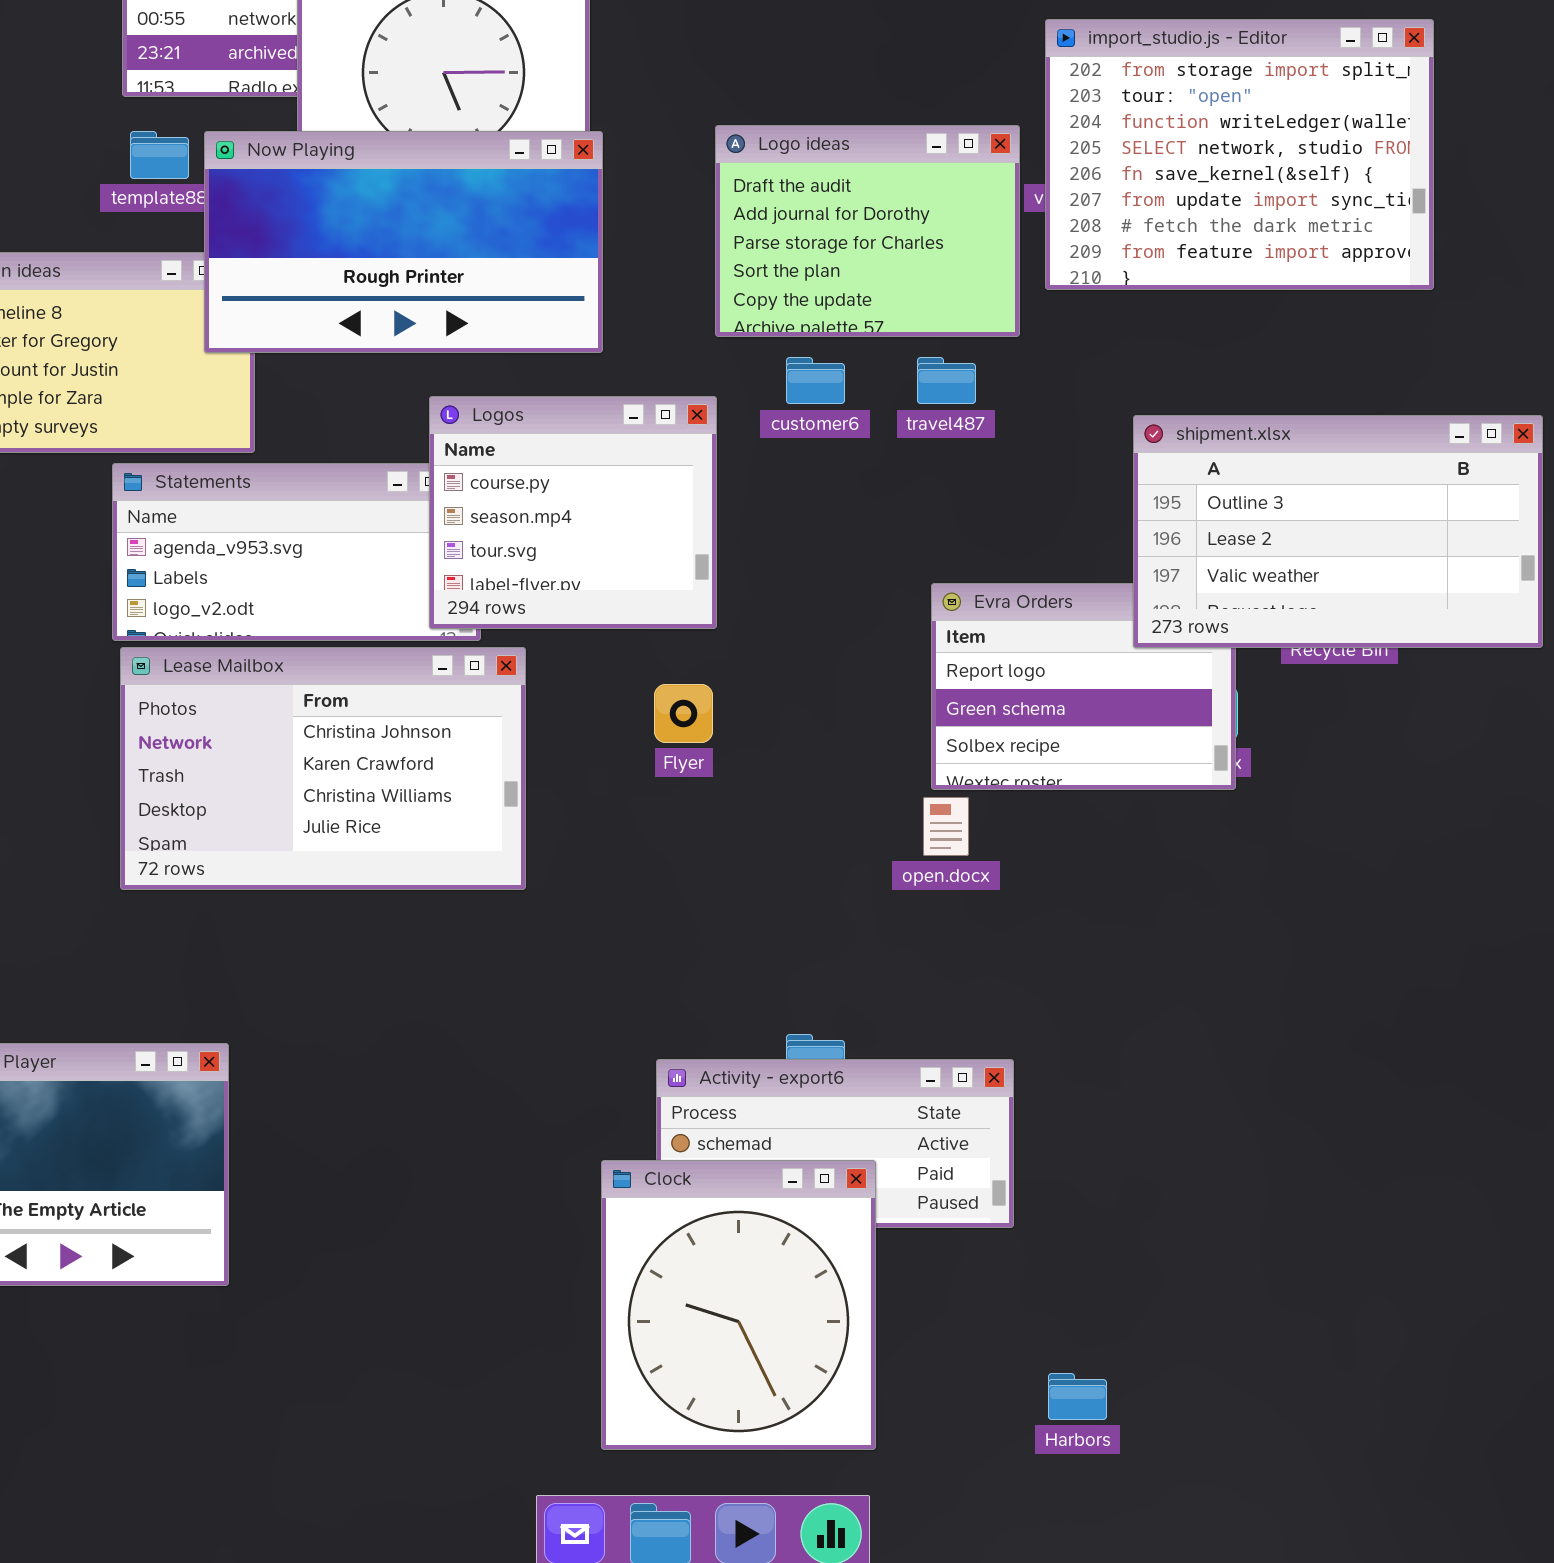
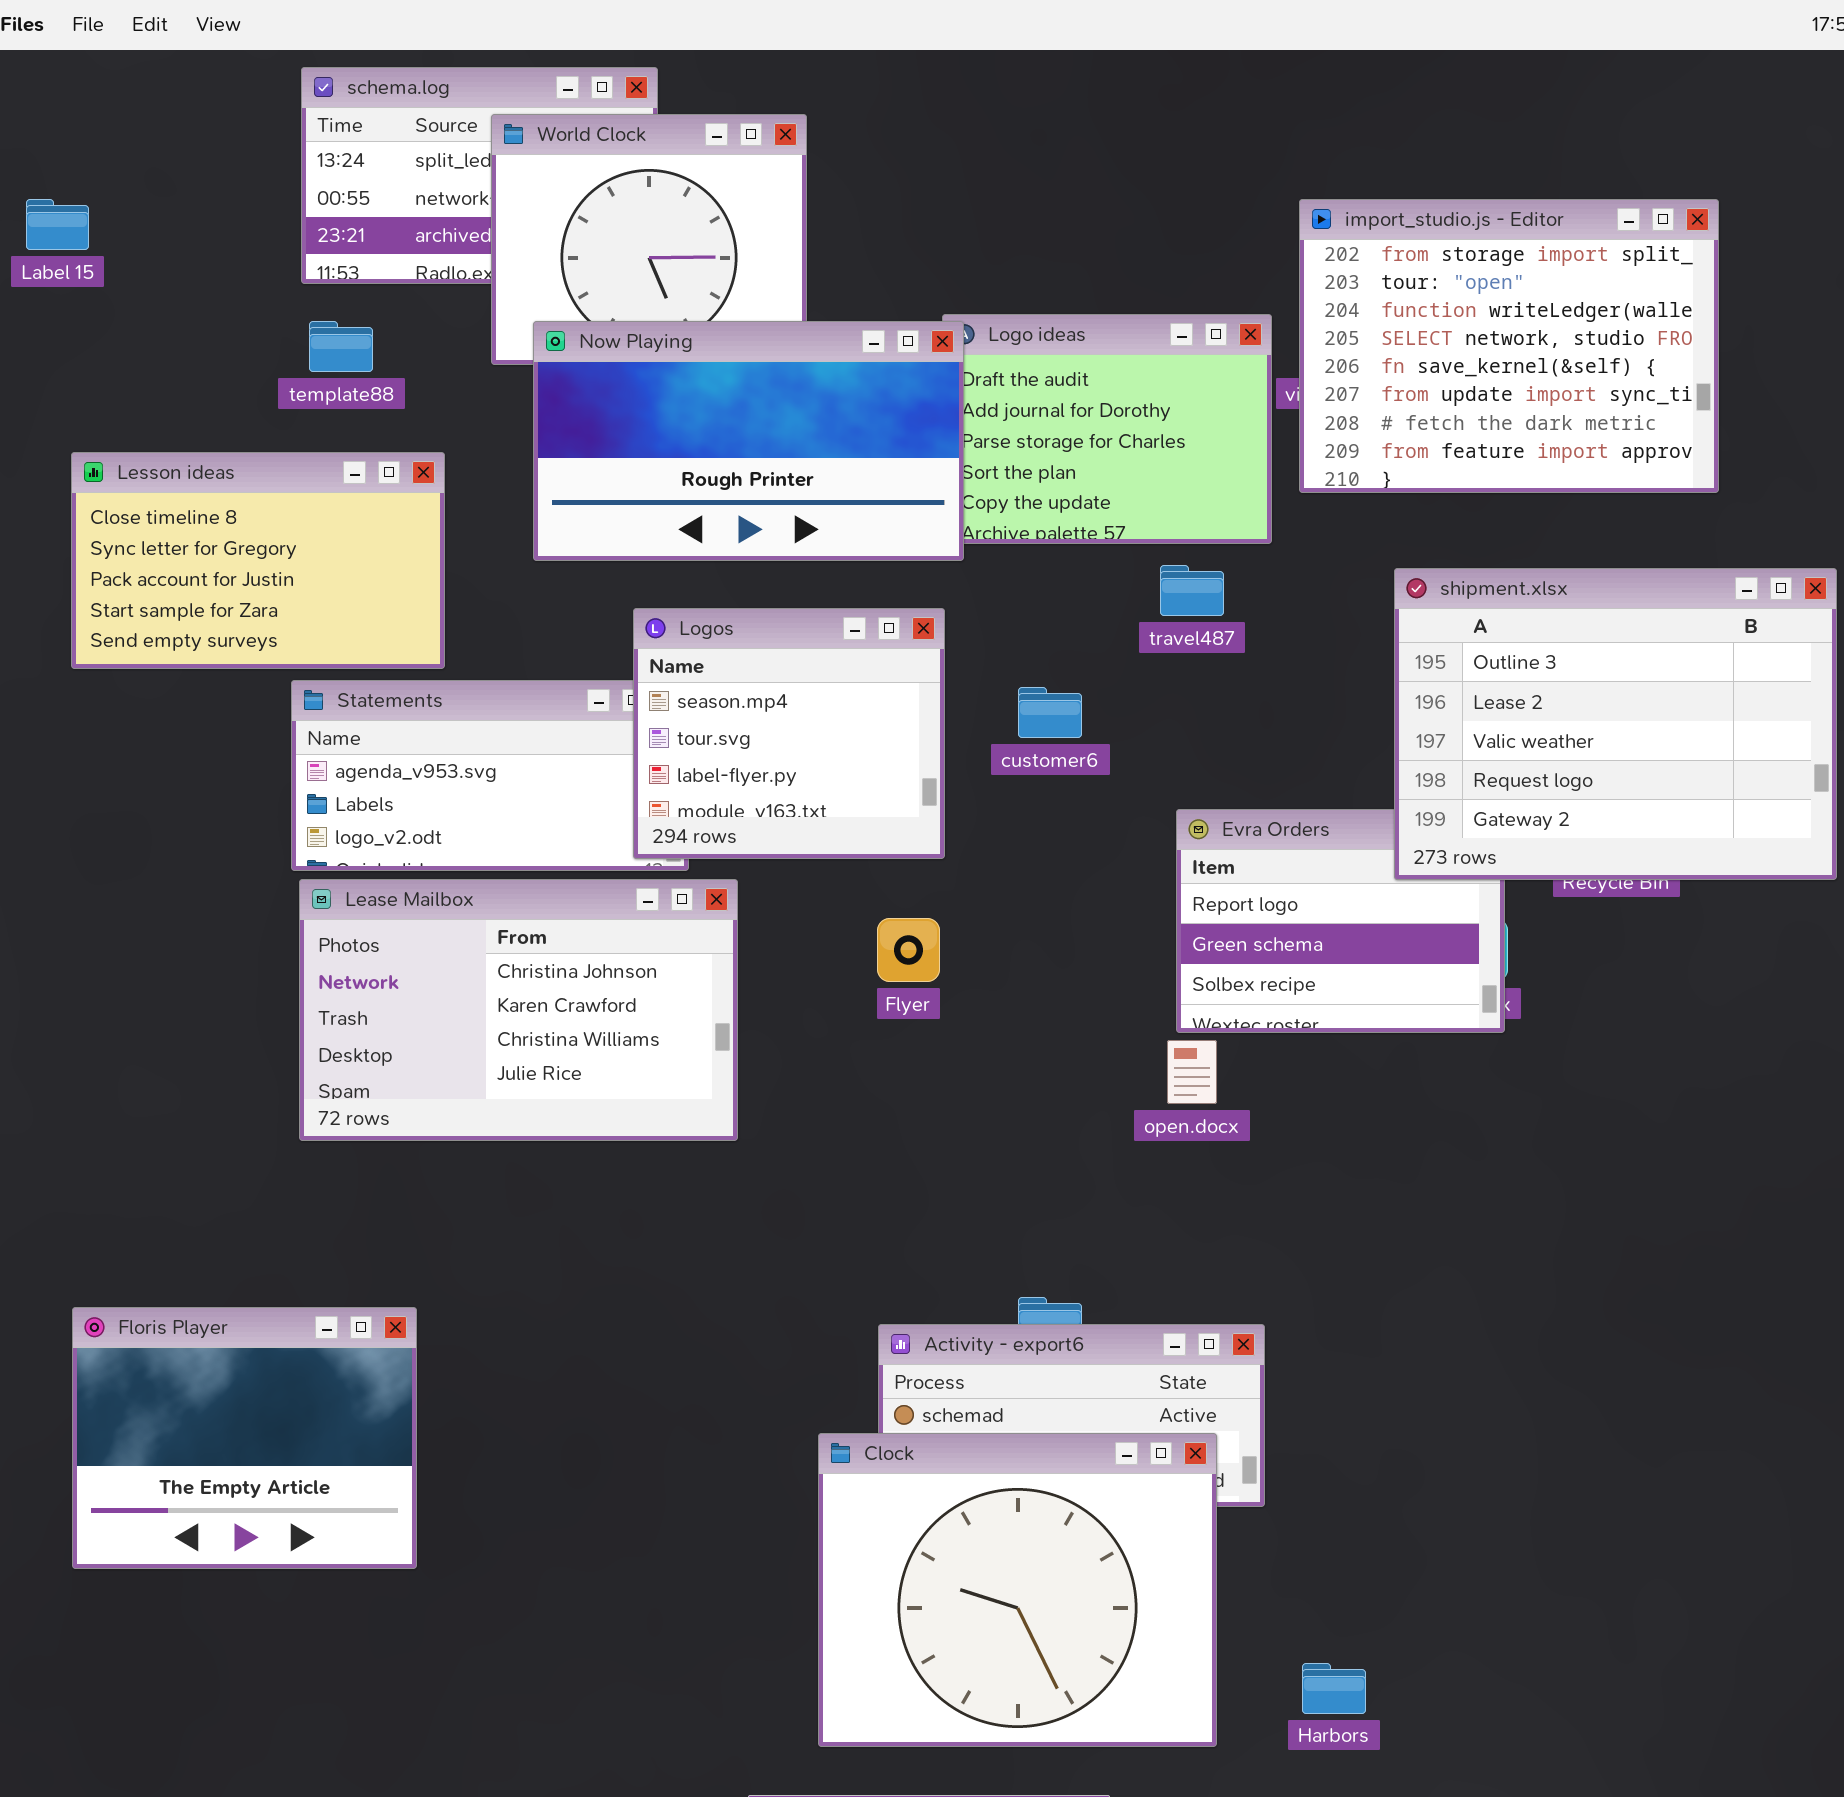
Now Playing: [204,131,603,353] -> [533,321,964,561], moved
customer6: [786,357,845,404] -> [1018,687,1082,738], moved
Logos: [429,396,717,629] -> [633,608,945,859], scrolled down 1 row
shipment.xlsx: [1133,415,1543,648] -> [1394,568,1837,880], resized
Clock: [601,1160,876,1450] -> [818,1433,1217,1747], resized

